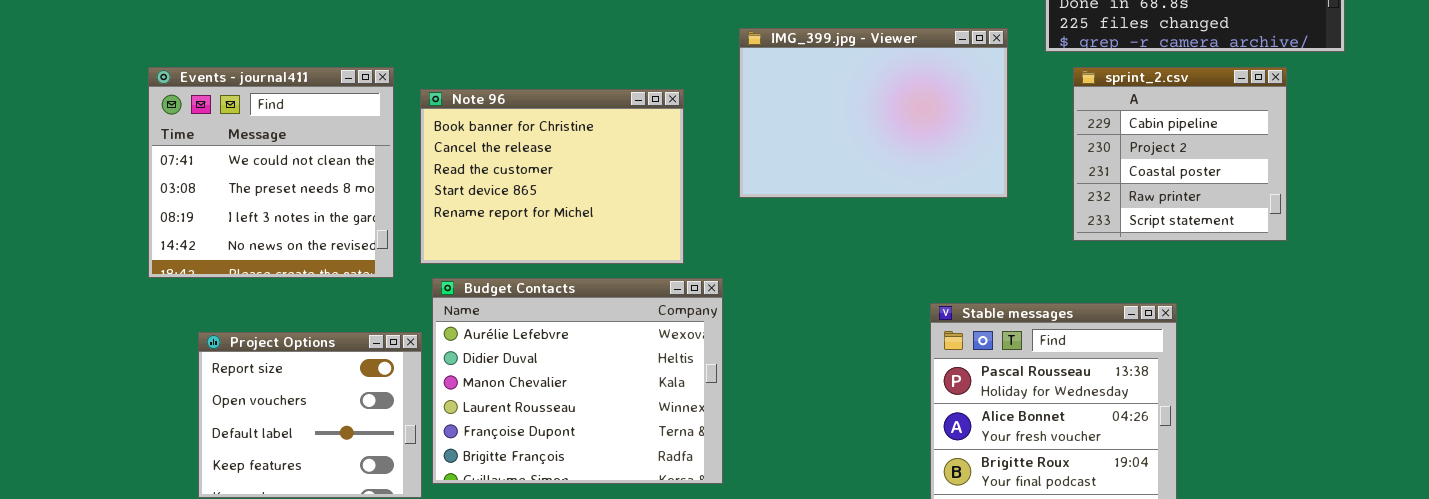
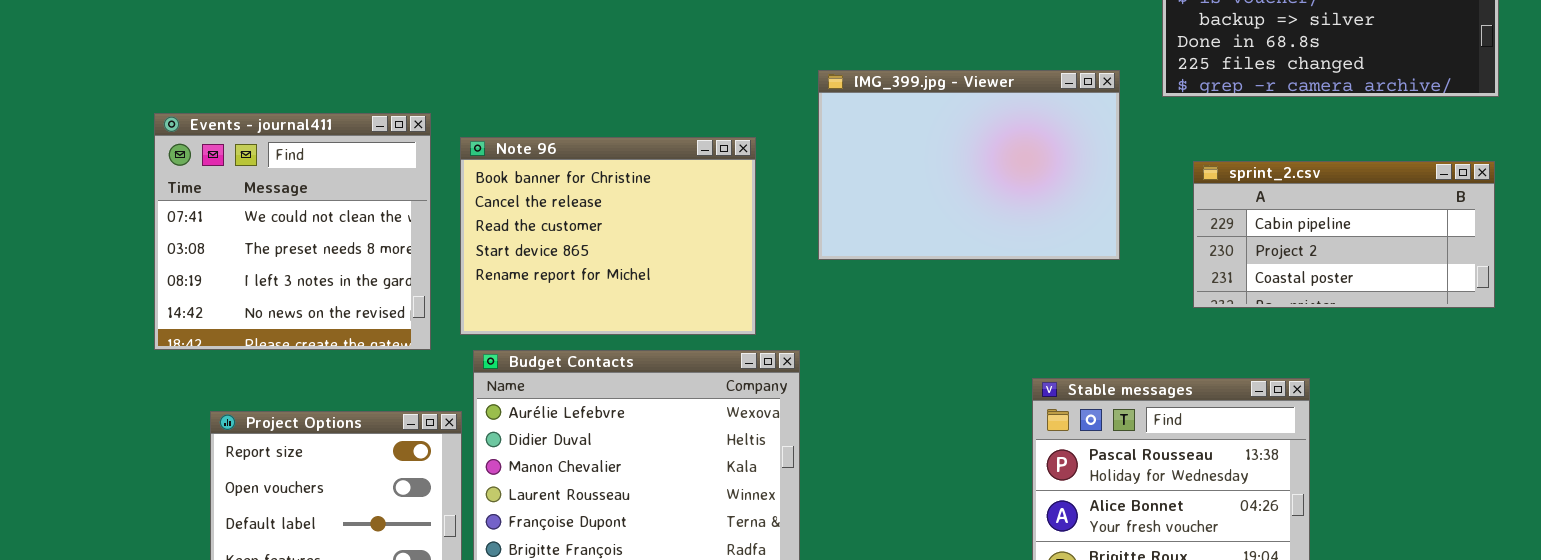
sprint_2.csv: [1073,67,1287,241] -> [1193,161,1495,308], resized

